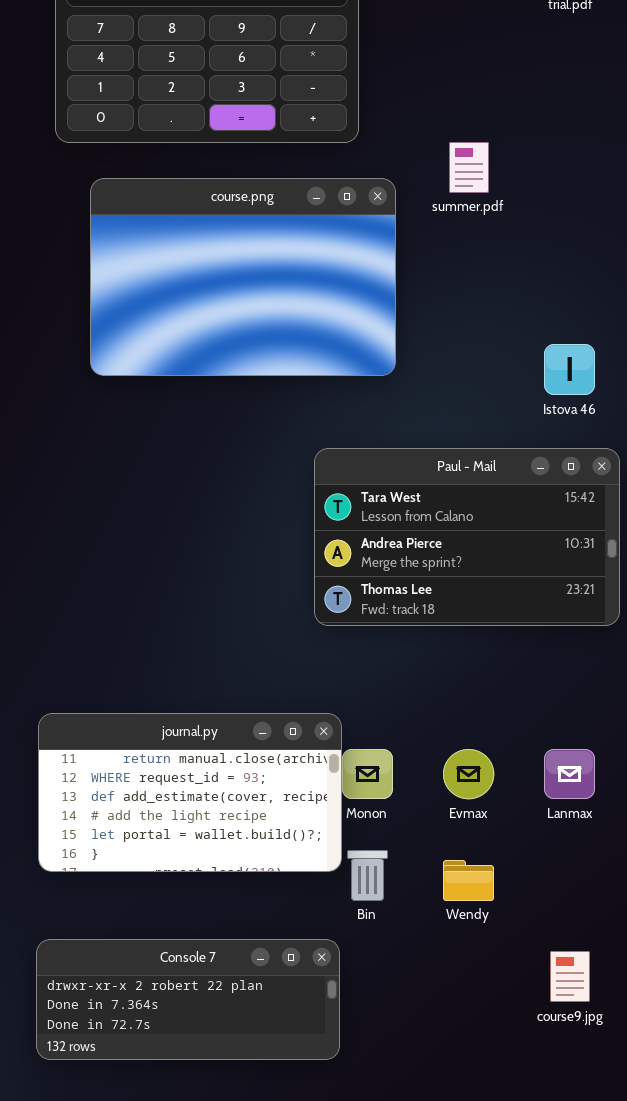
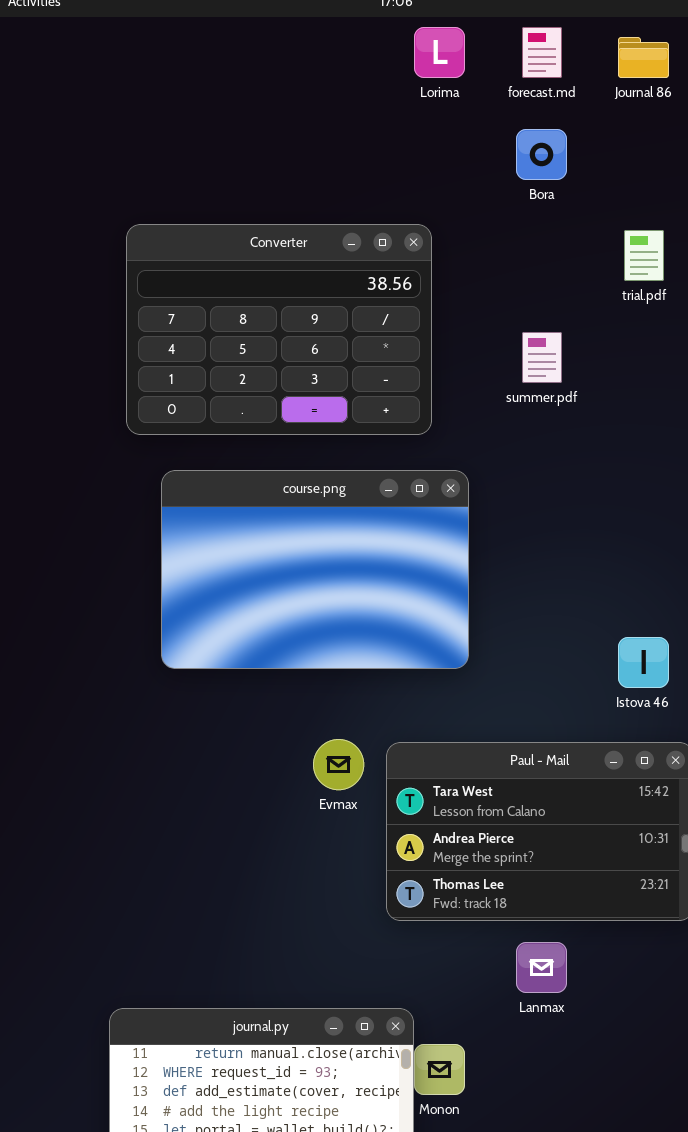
summer.pdf: [449,142,489,193] -> [522,332,562,383], moved
Evmax: [443,749,494,799] -> [313,739,364,790], moved
Lanmax: [544,749,595,799] -> [516,942,567,993], moved

